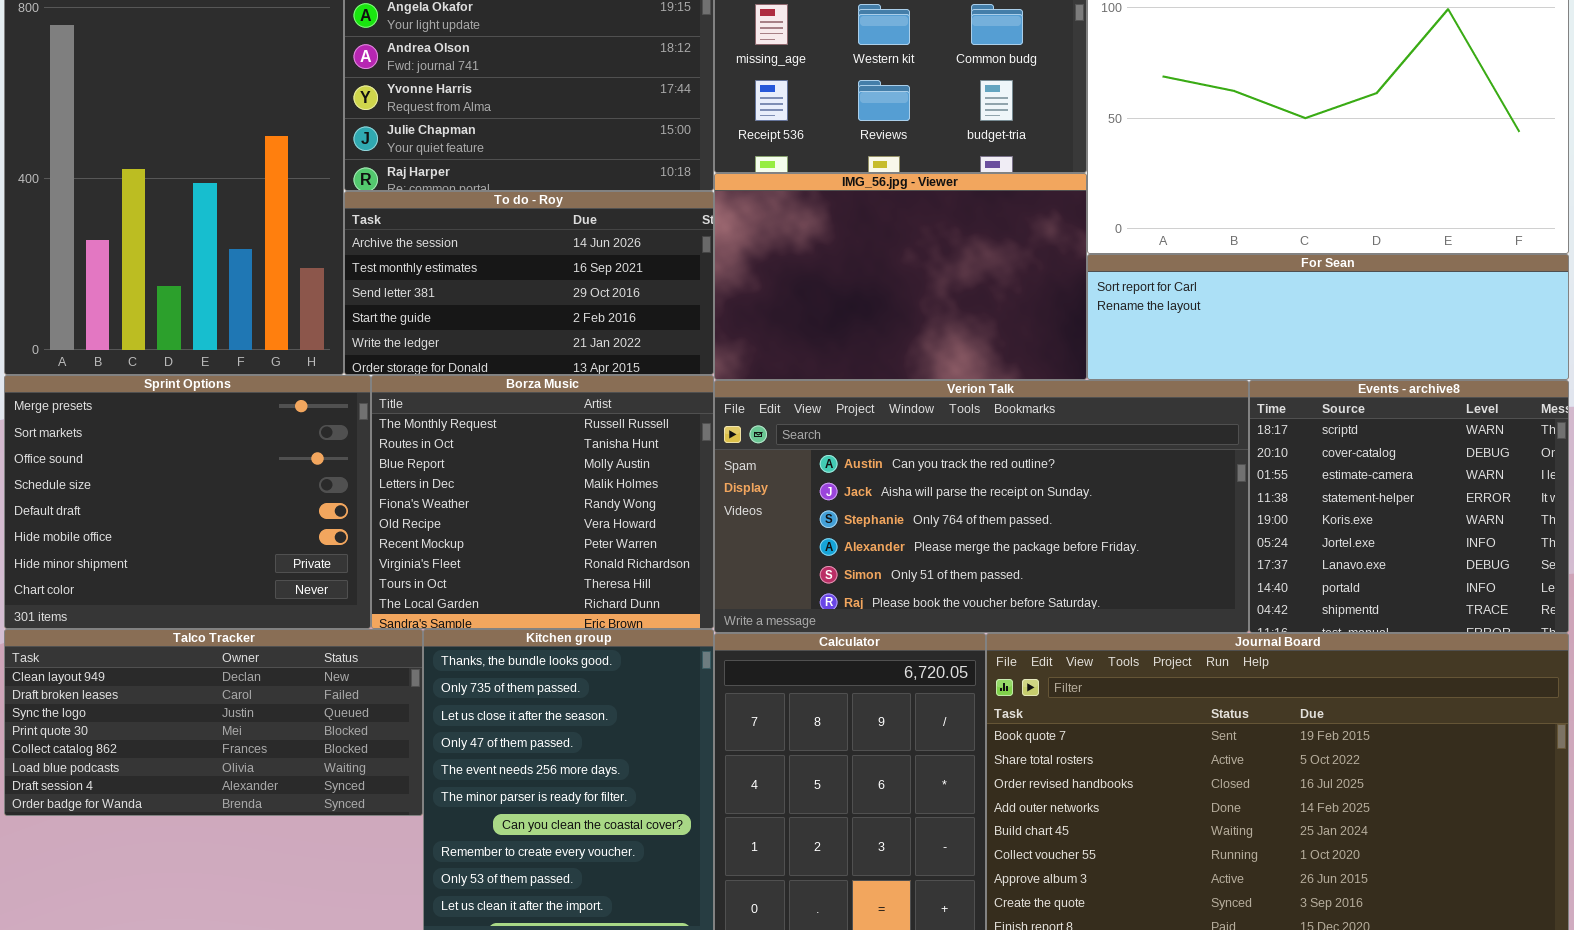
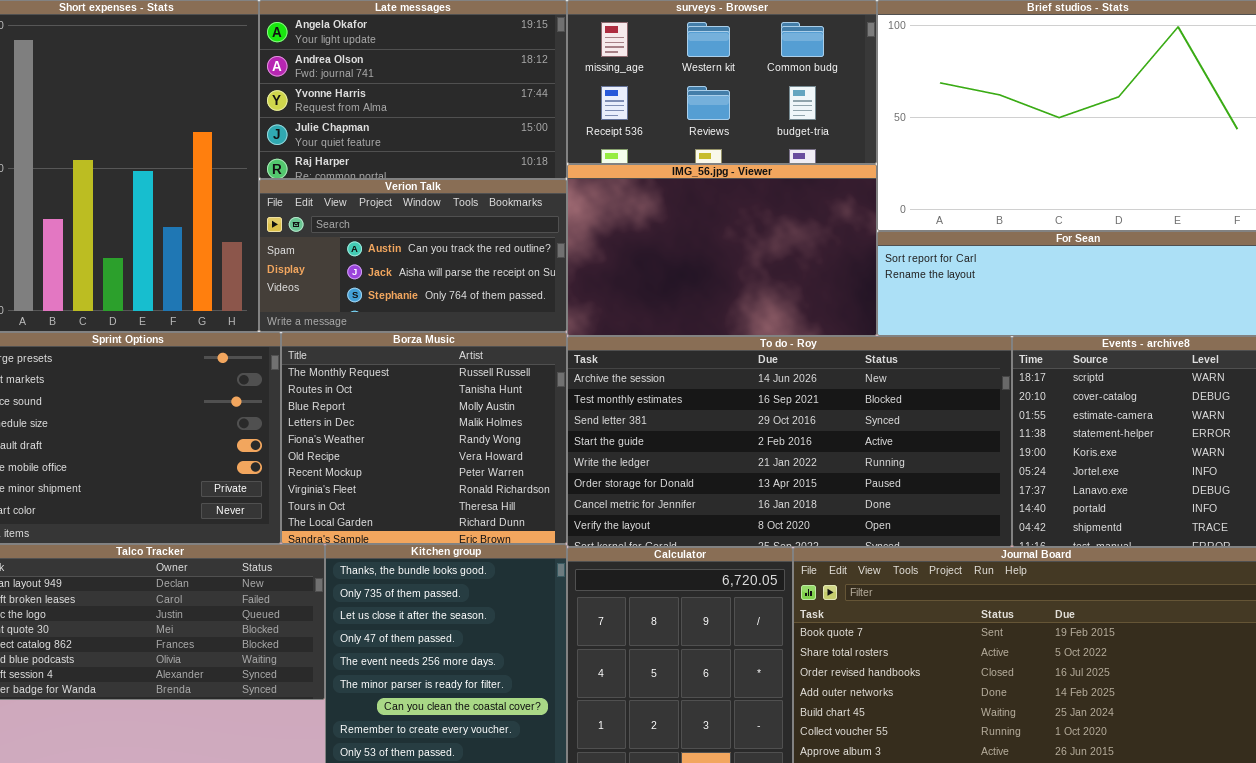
To do - Roy: [344,191,714,375] -> [567,336,1012,547], moved, resized
Verion Talk: [714,380,1249,633] -> [259,179,567,332], moved, resized

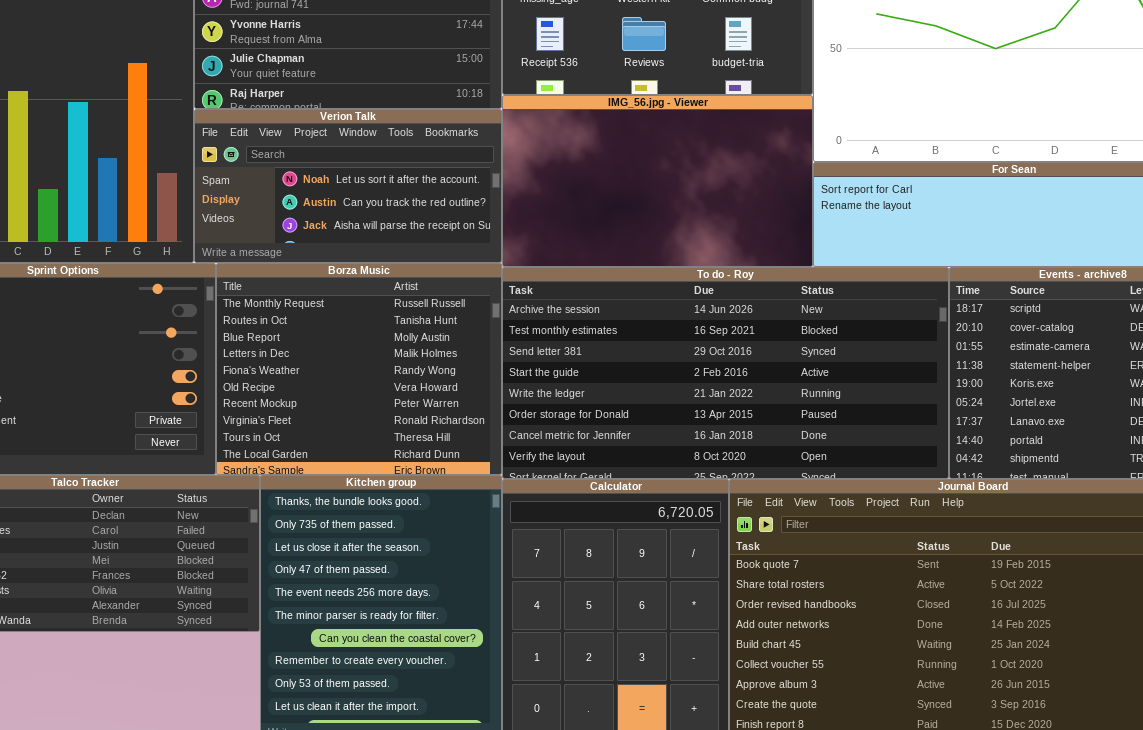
Verion Talk: [259,179,567,332] -> [194,109,502,263], scrolled up 1 row

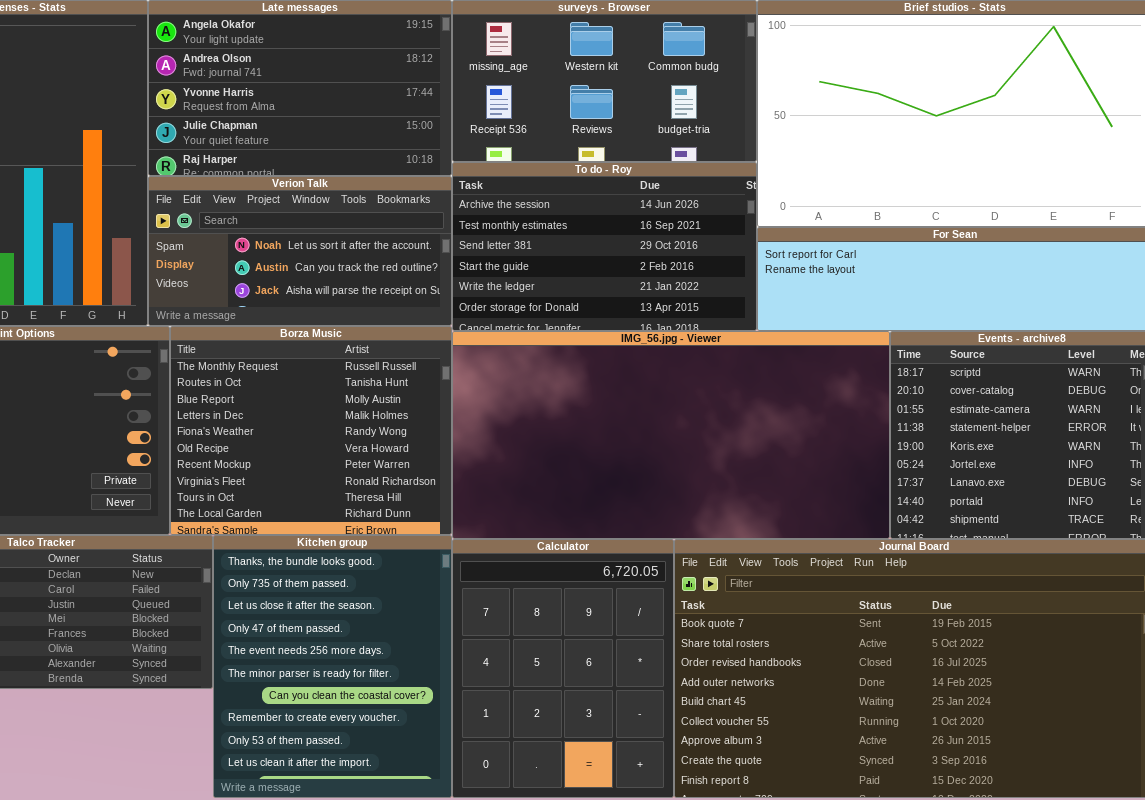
IMG_56.jpg - Viewer: [502,95,813,267] -> [452,331,890,539], moved, resized
To do - Roy: [502,267,949,479] -> [452,162,757,331], moved, resized

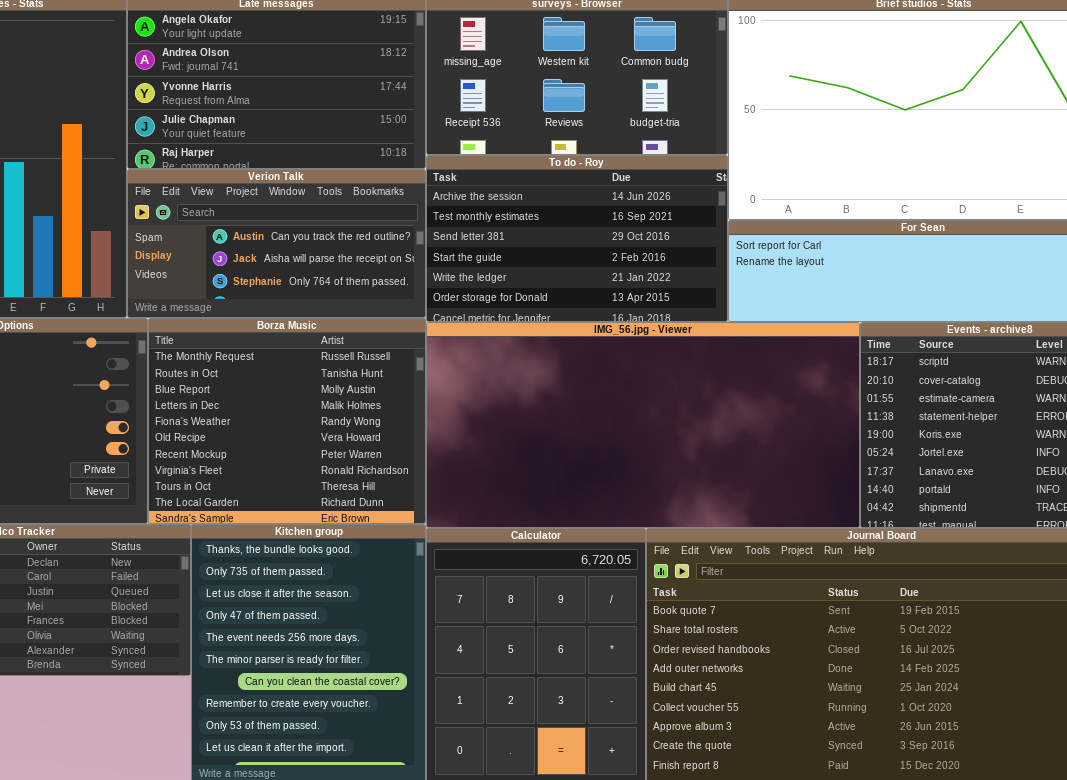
Verion Talk: [148,176,452,326] -> [127,169,426,318], scrolled down 1 row

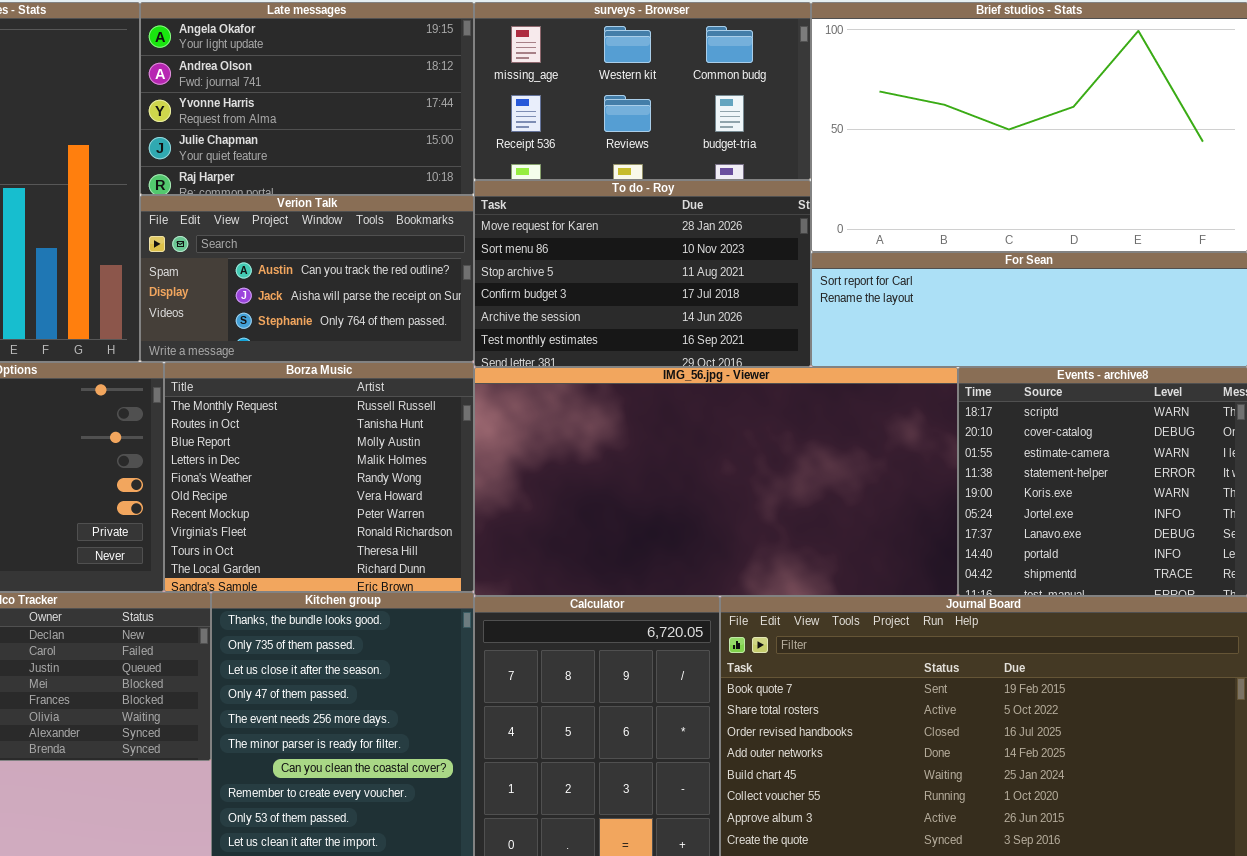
To do - Roy: [426,155,728,322] -> [474,180,811,367], scrolled up 4 rows

